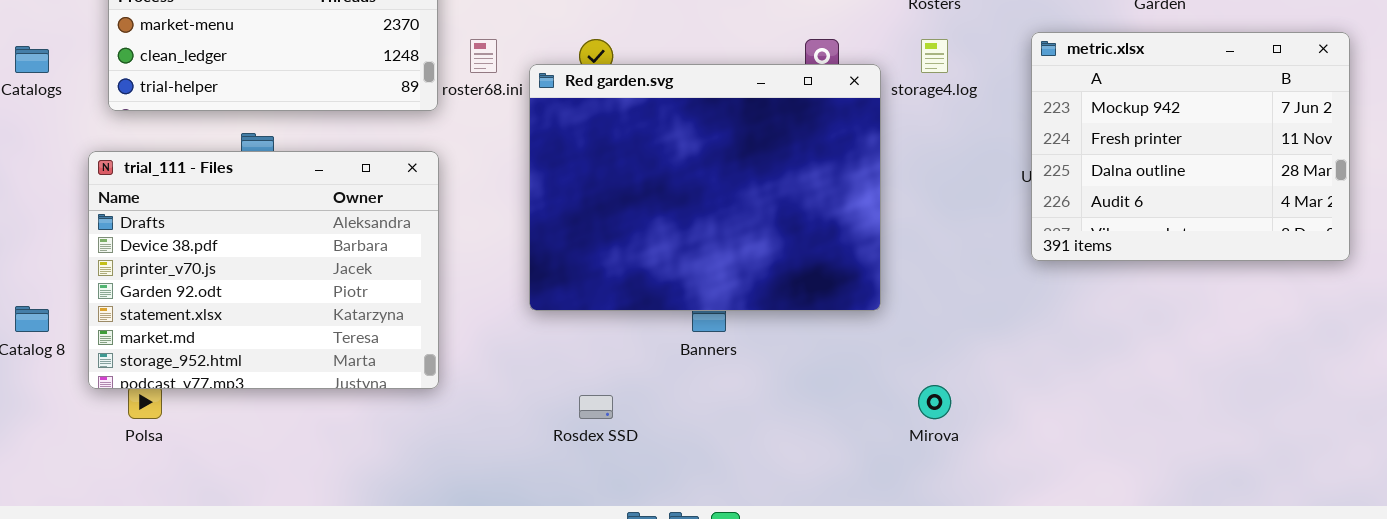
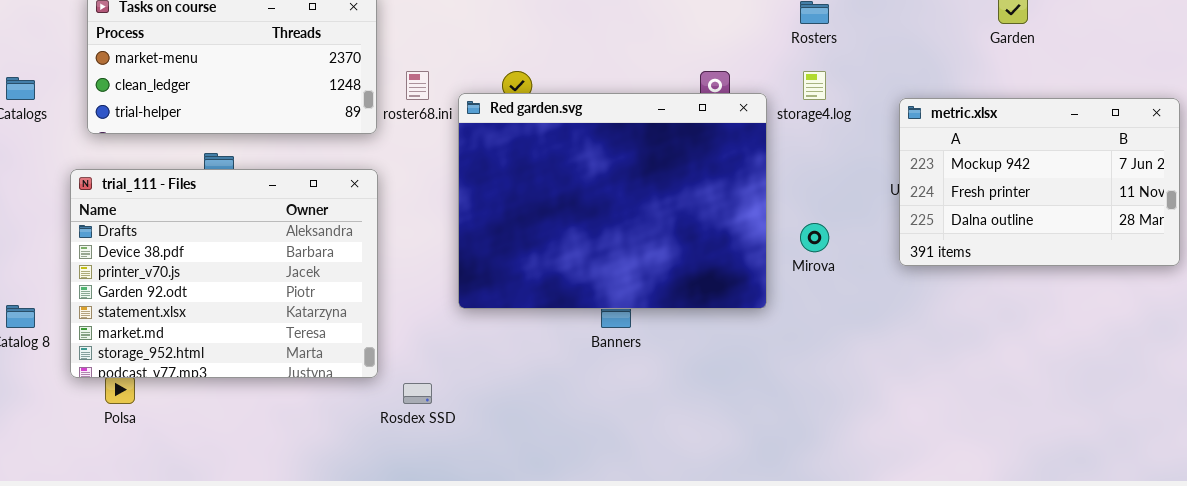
metric.xlsx: [1031,32,1350,261] -> [899,98,1180,266], resized
Mirova: [918,385,951,419] -> [800,223,829,252], moved
Rosdex SSD: [579,395,613,419] -> [403,383,432,404], moved

